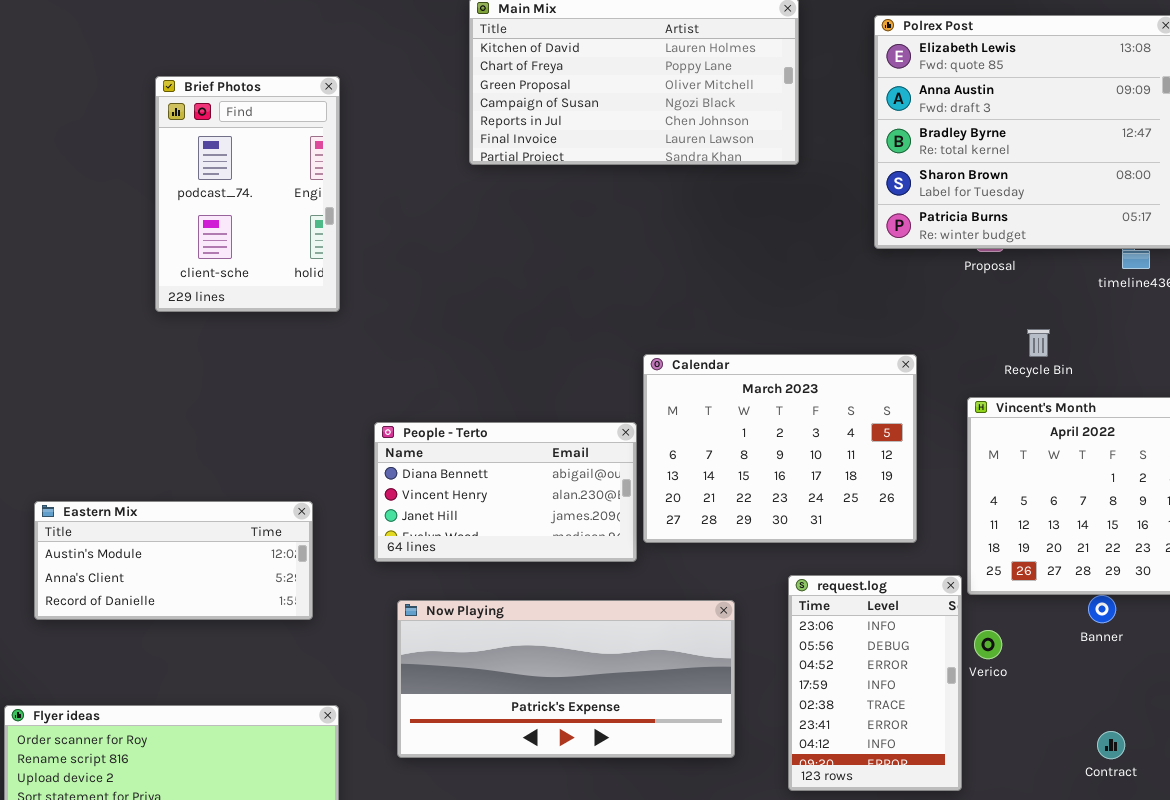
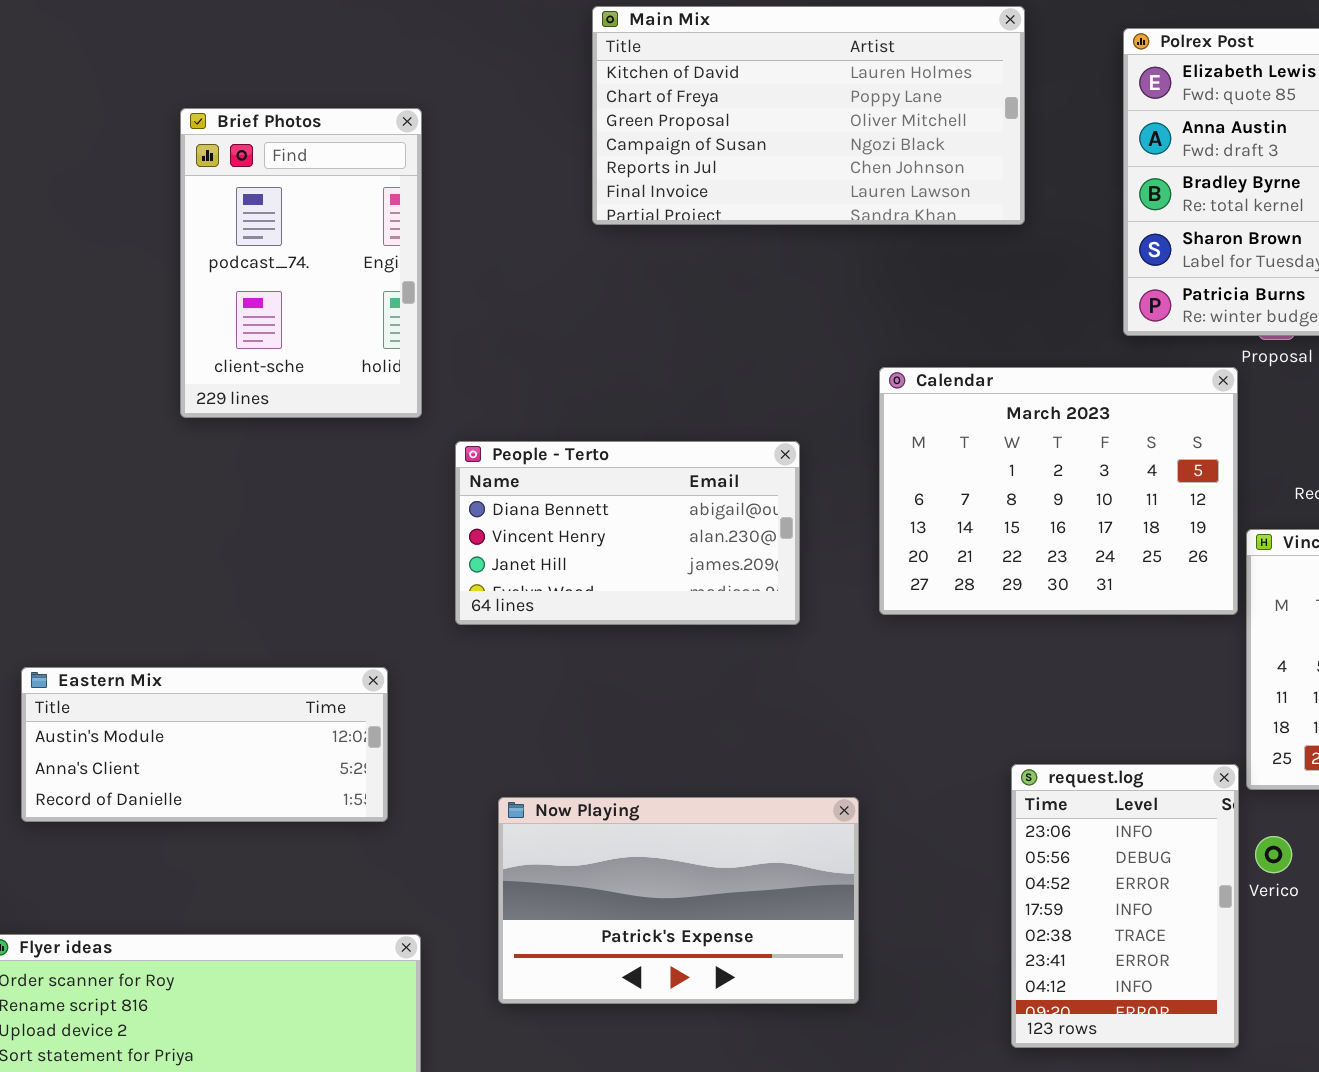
Calendar: [643,354,917,543] -> [879,367,1238,615], moved
People - Terto: [374,422,637,562] -> [455,441,800,625], moved
Now Playing: [397,600,735,758] -> [498,797,859,1004], resized

